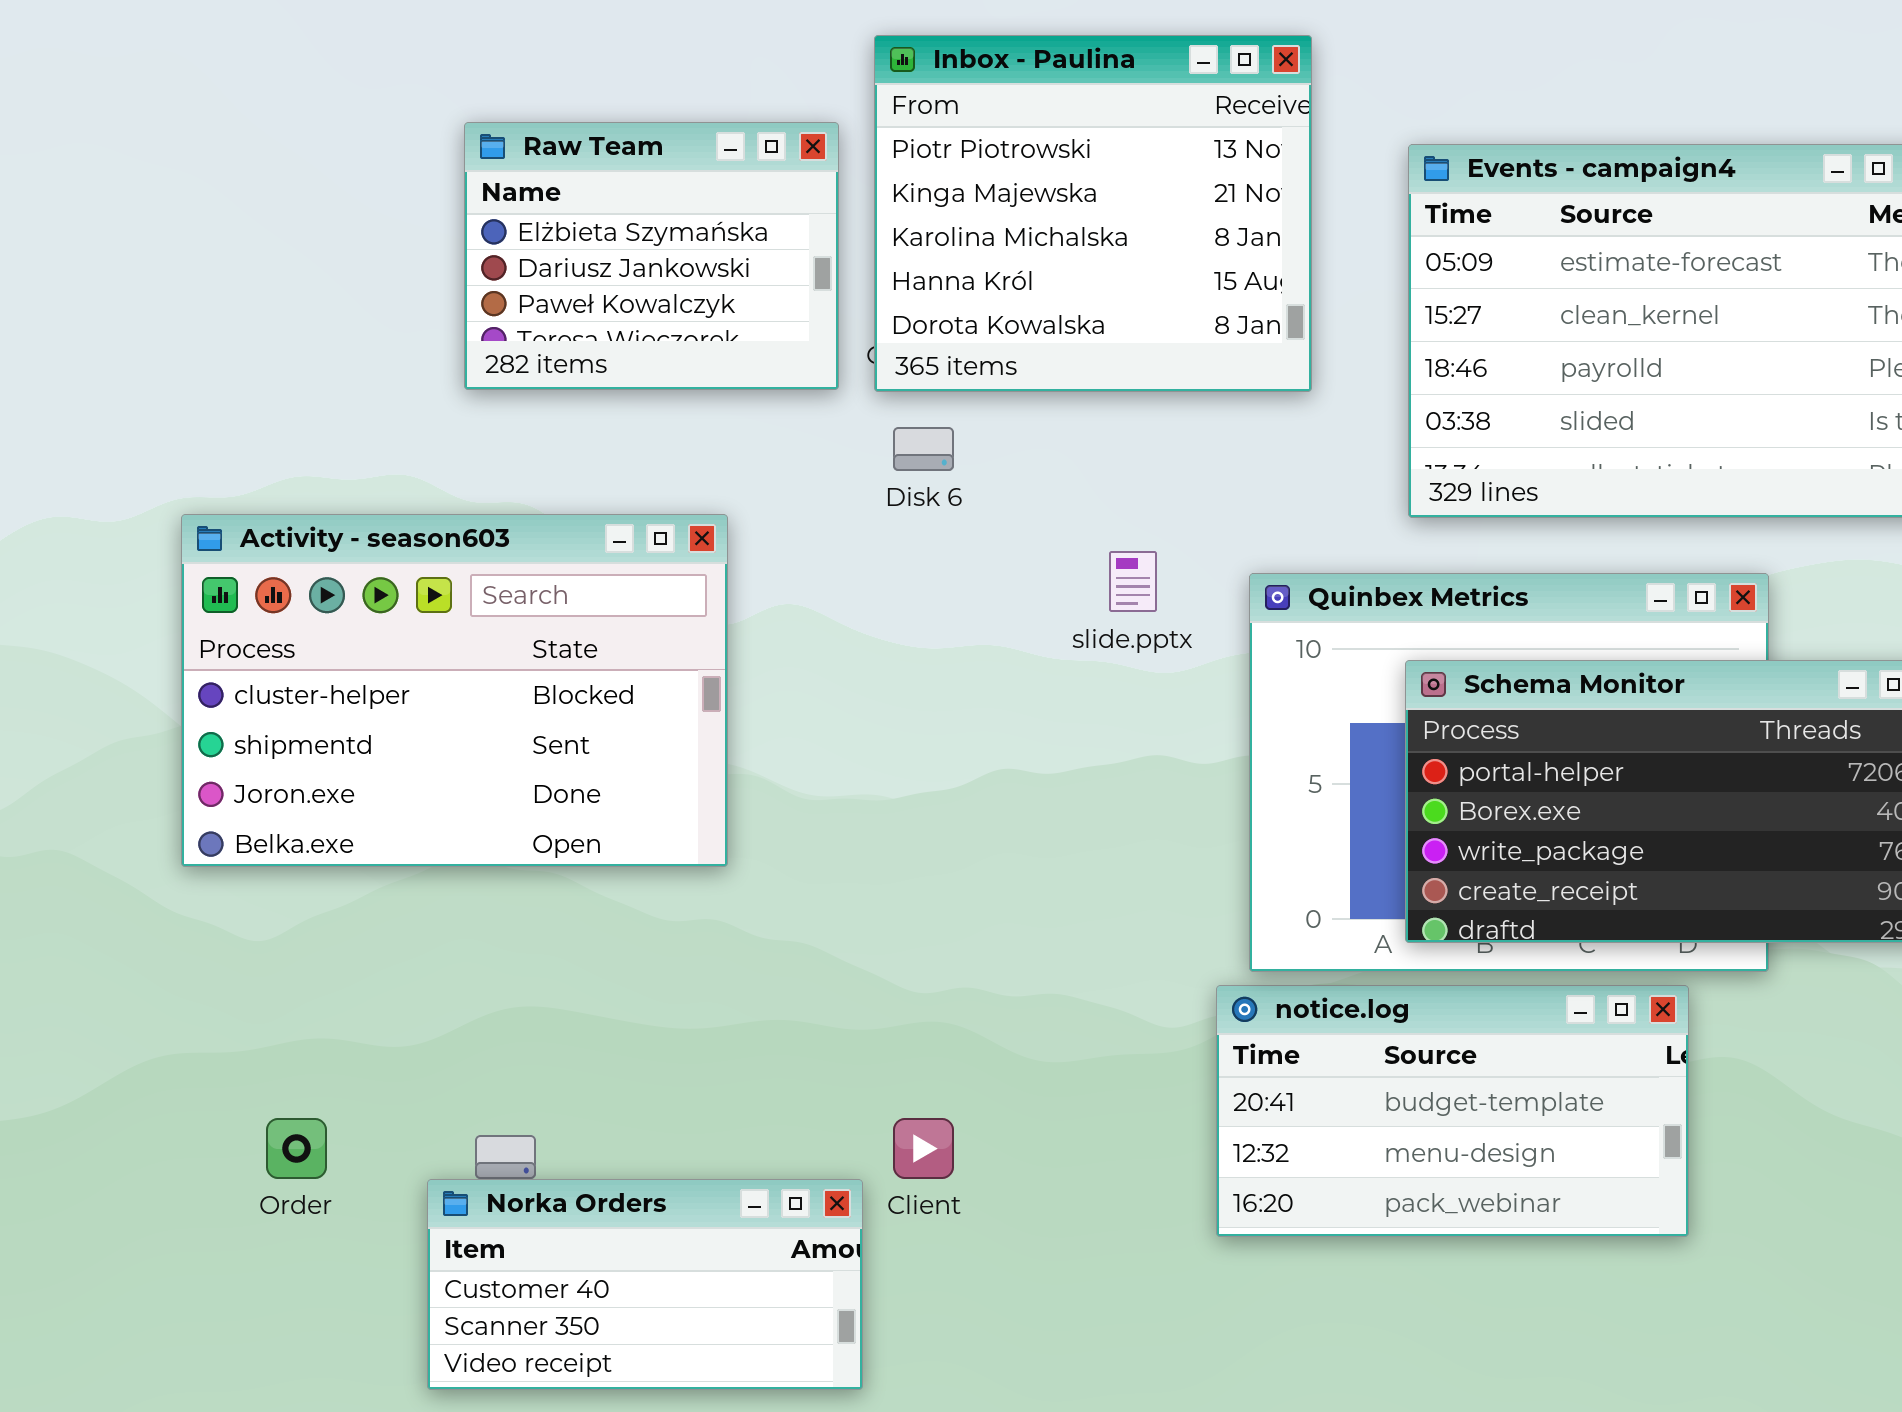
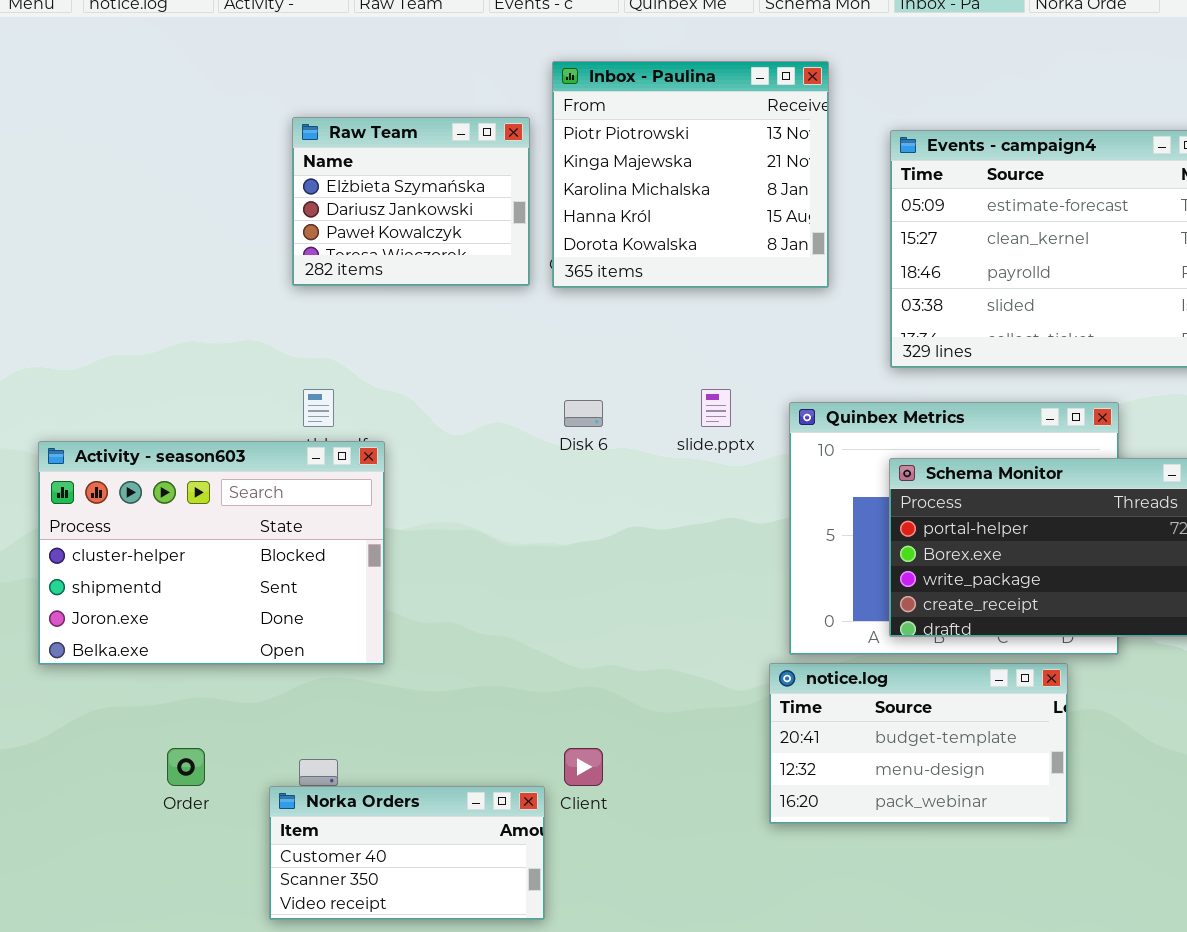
Disk 6: [893,427,954,471] -> [564,400,603,427], moved
Activity - season603: [181,514,728,867] -> [38,441,385,665], moved

